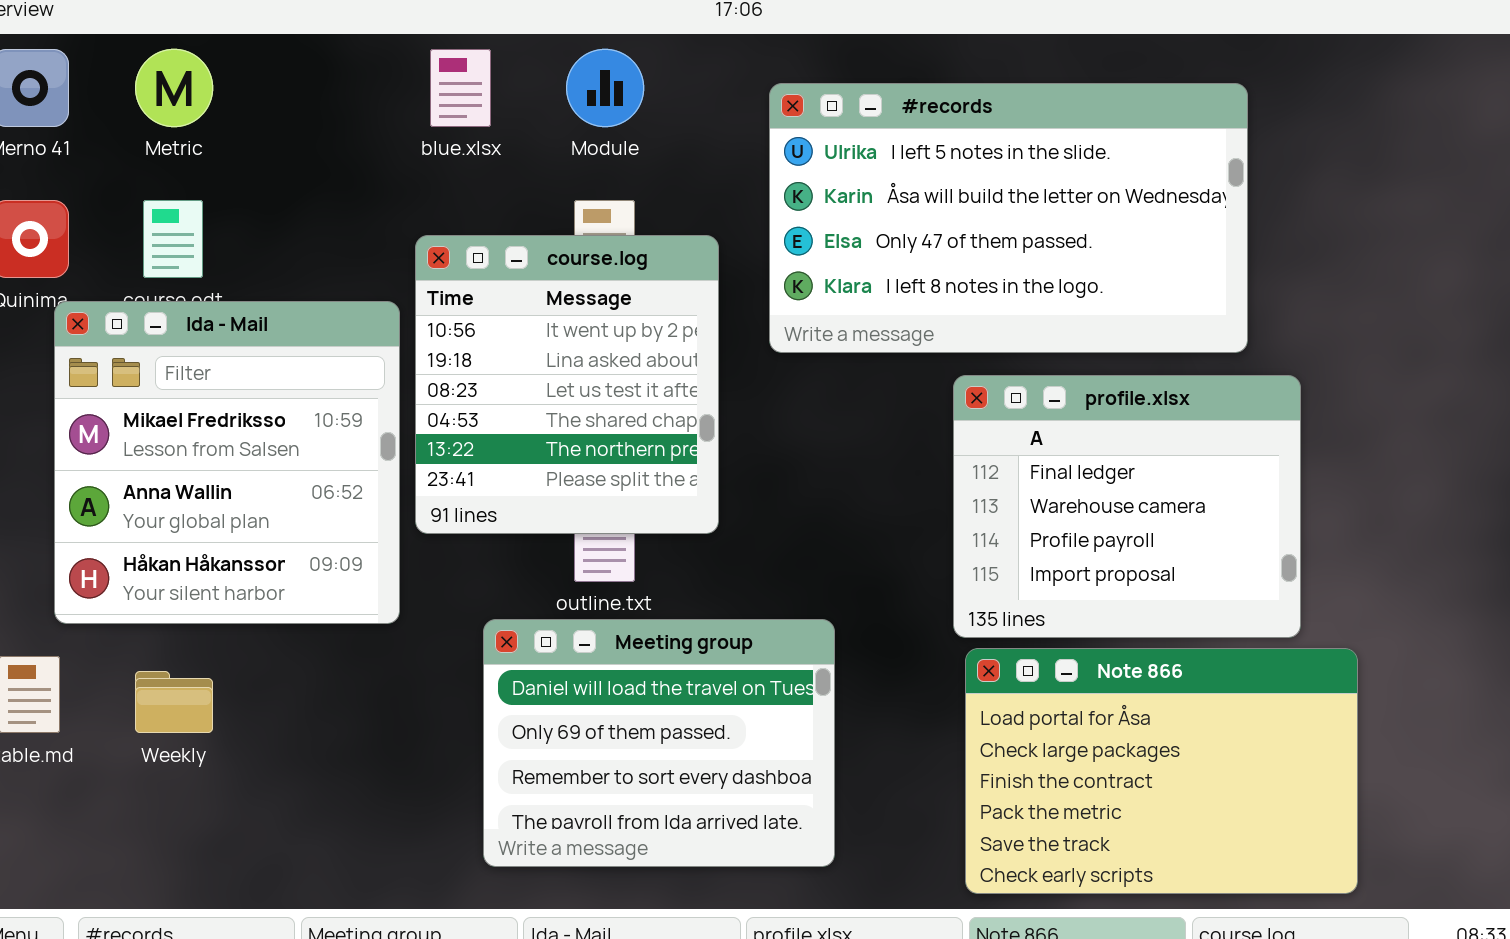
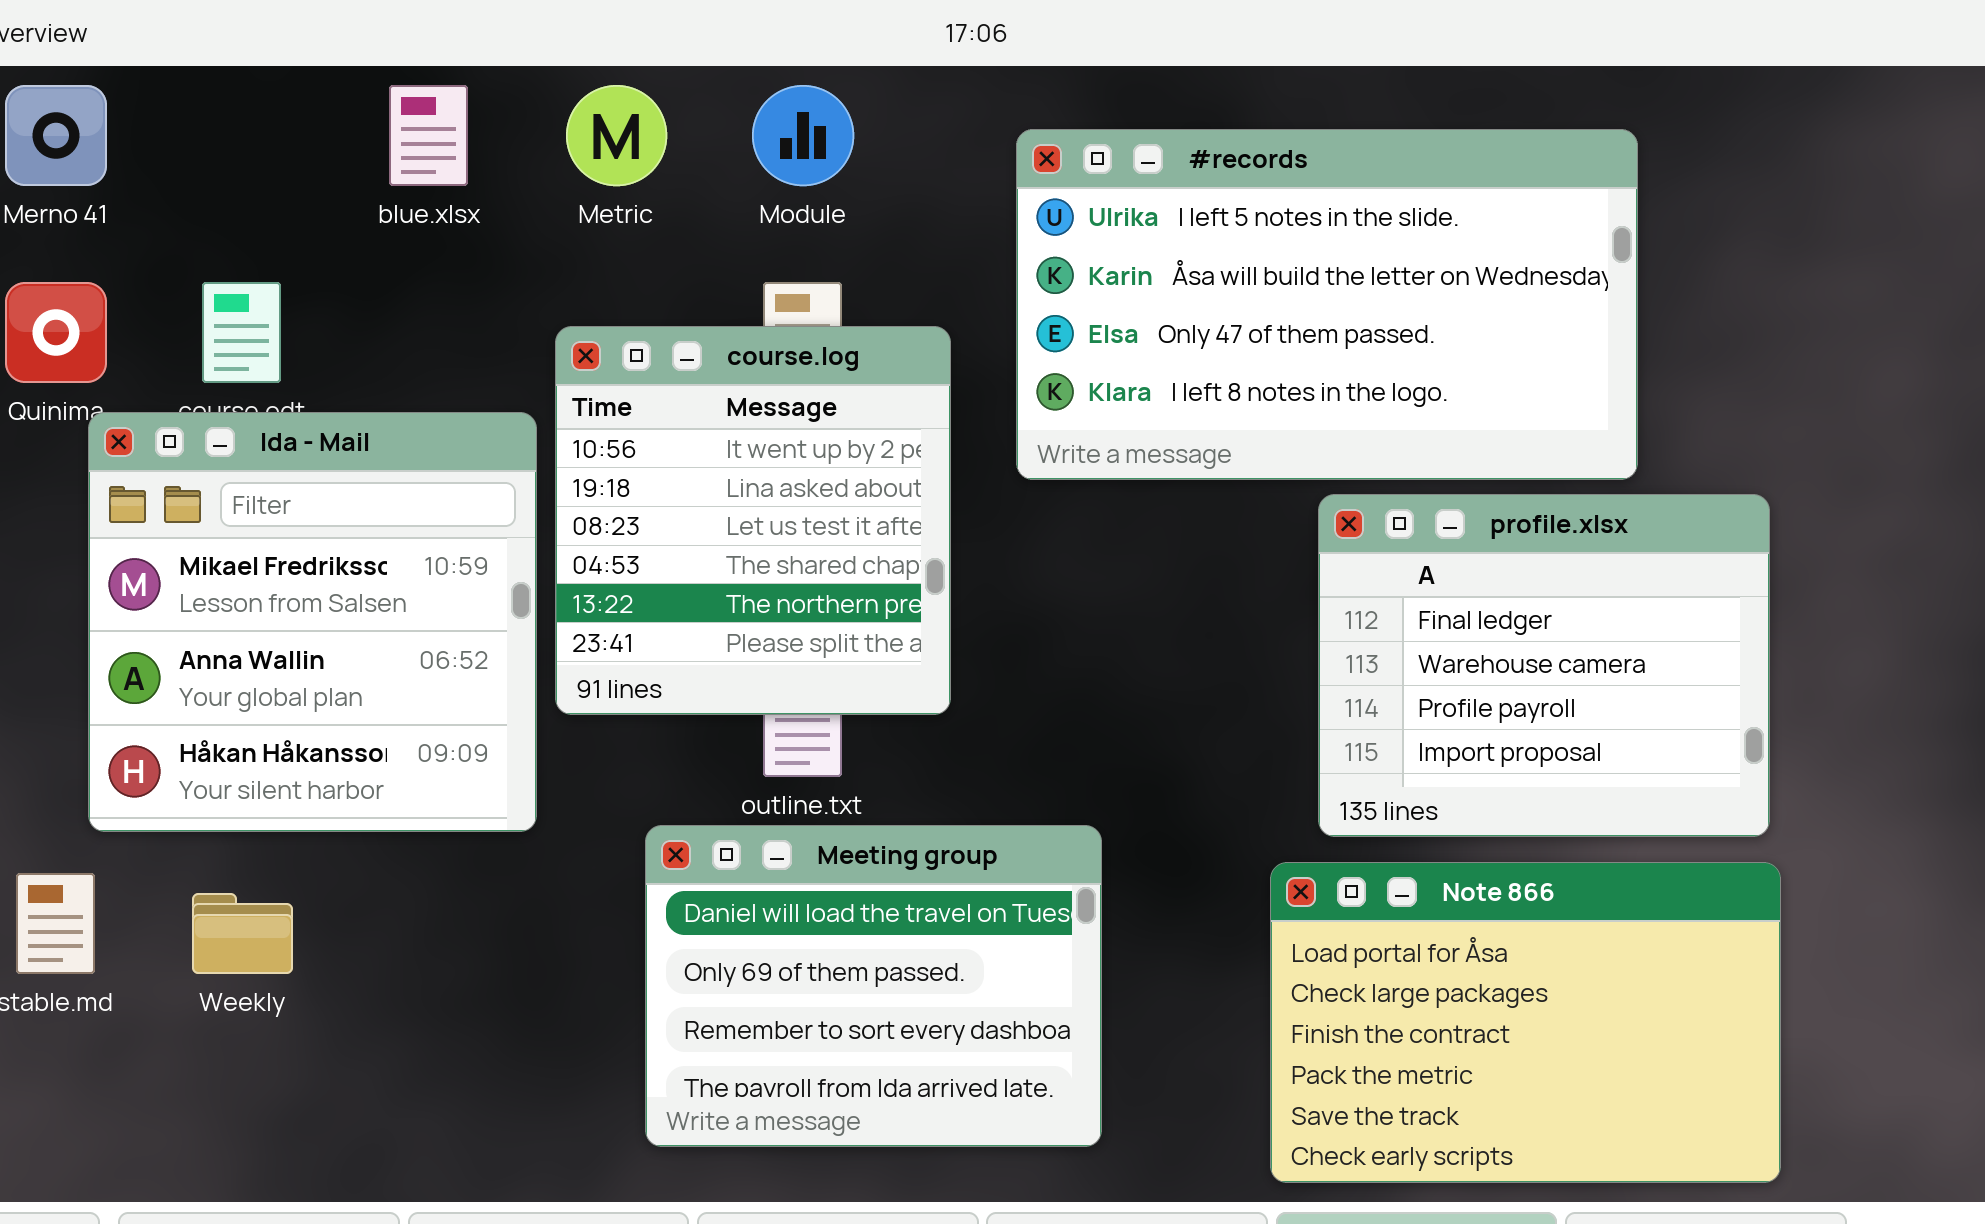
Metric: [135,49,213,127] -> [566,85,667,186], moved
blue.xlsx: [430,49,491,127] -> [389,85,468,186], moved
profile.xlsx: [953,375,1301,638] -> [1318,494,1770,837], moved

